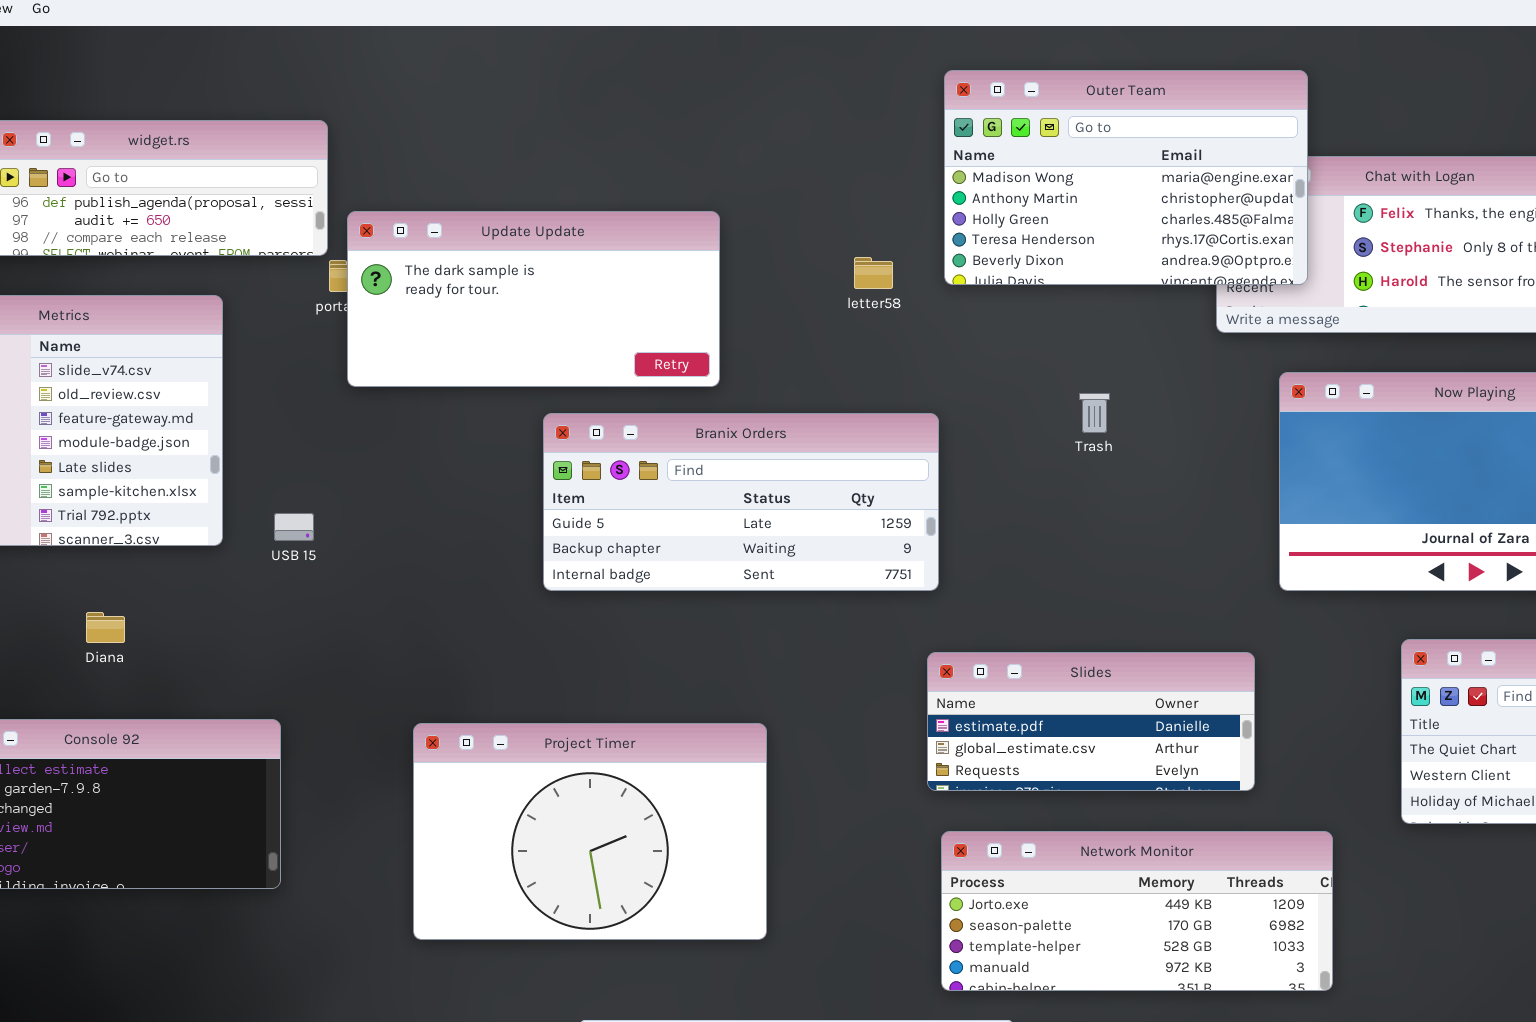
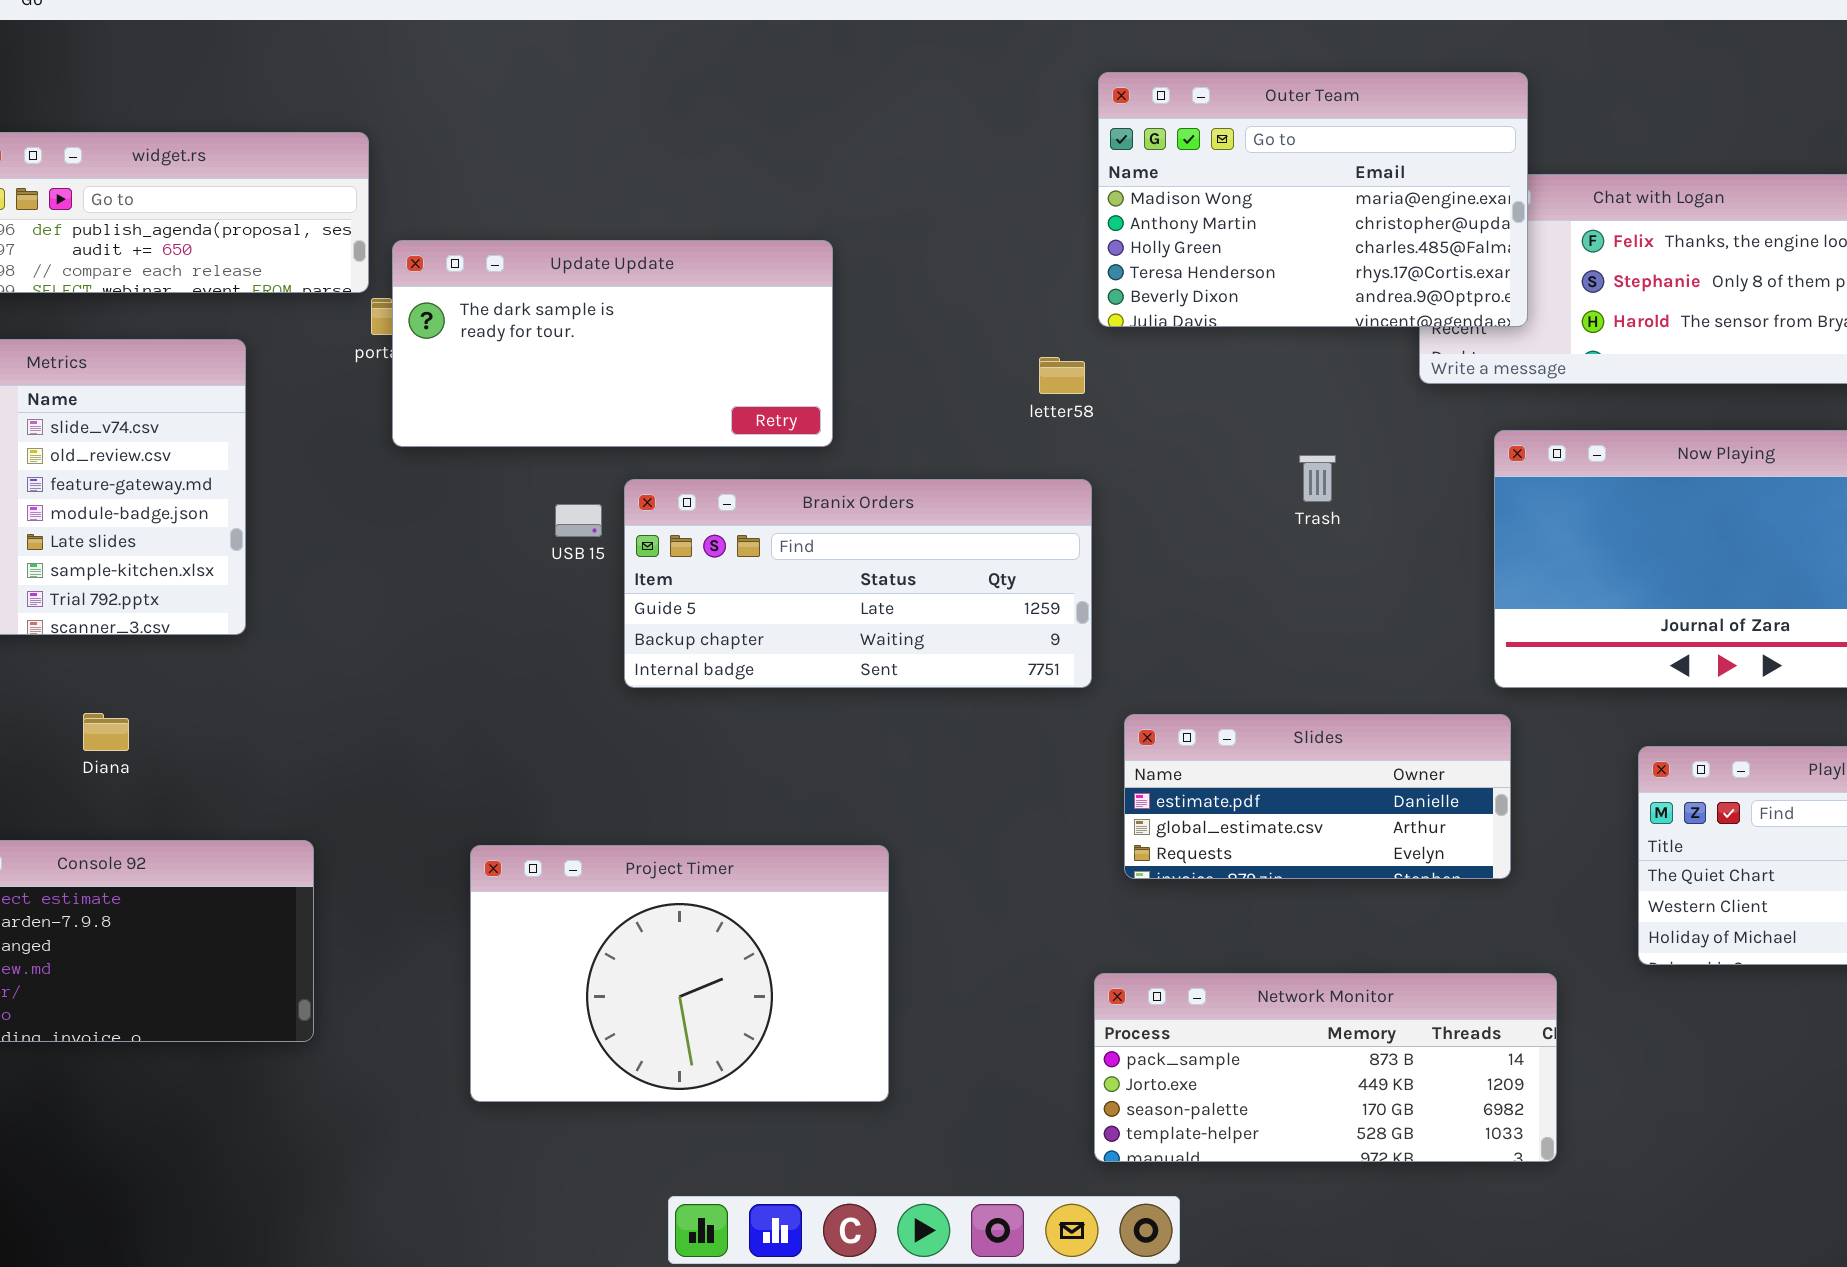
letter58: [854,257,893,289] -> [1039,357,1085,394], moved
Trash: [1079,393,1110,433] -> [1299,455,1336,502], moved
USB 15: [274,513,314,541] -> [555,504,602,537], moved
Slides: [927,652,1255,791] -> [1124,714,1511,879], moved
Network Monitor: [941,831,1333,991] -> [1094,973,1557,1162], scrolled up 1 row

